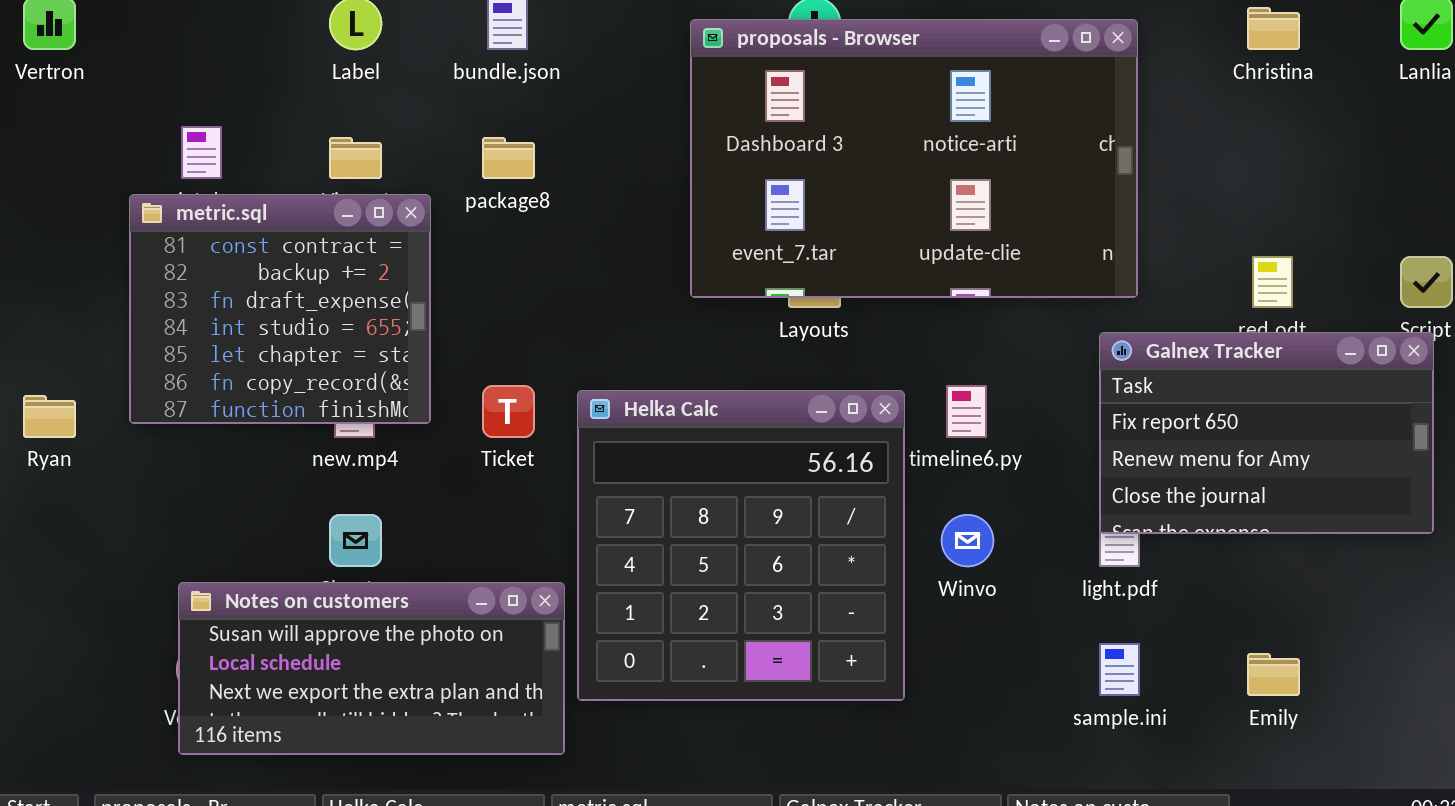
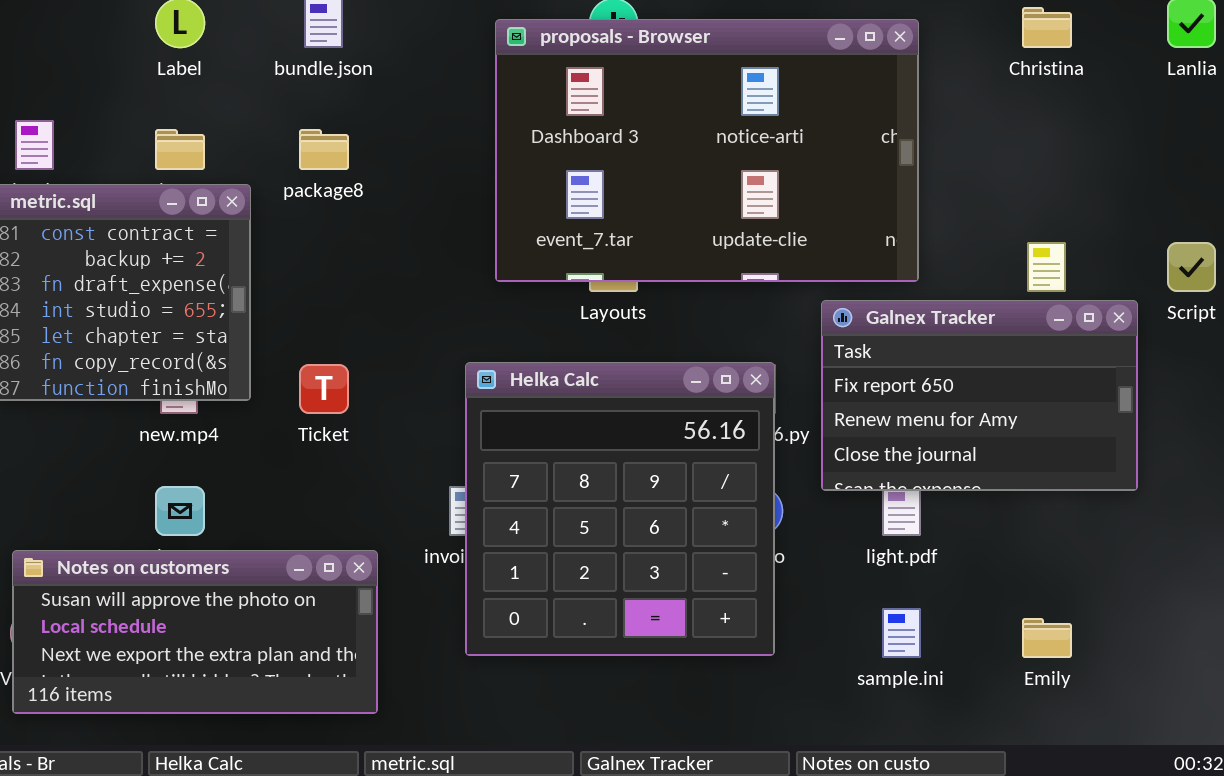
Galnex Tracker: [1099,332,1434,534] -> [821,300,1138,491], moved
Helka Calc: [577,390,905,701] -> [465,362,775,656], moved

